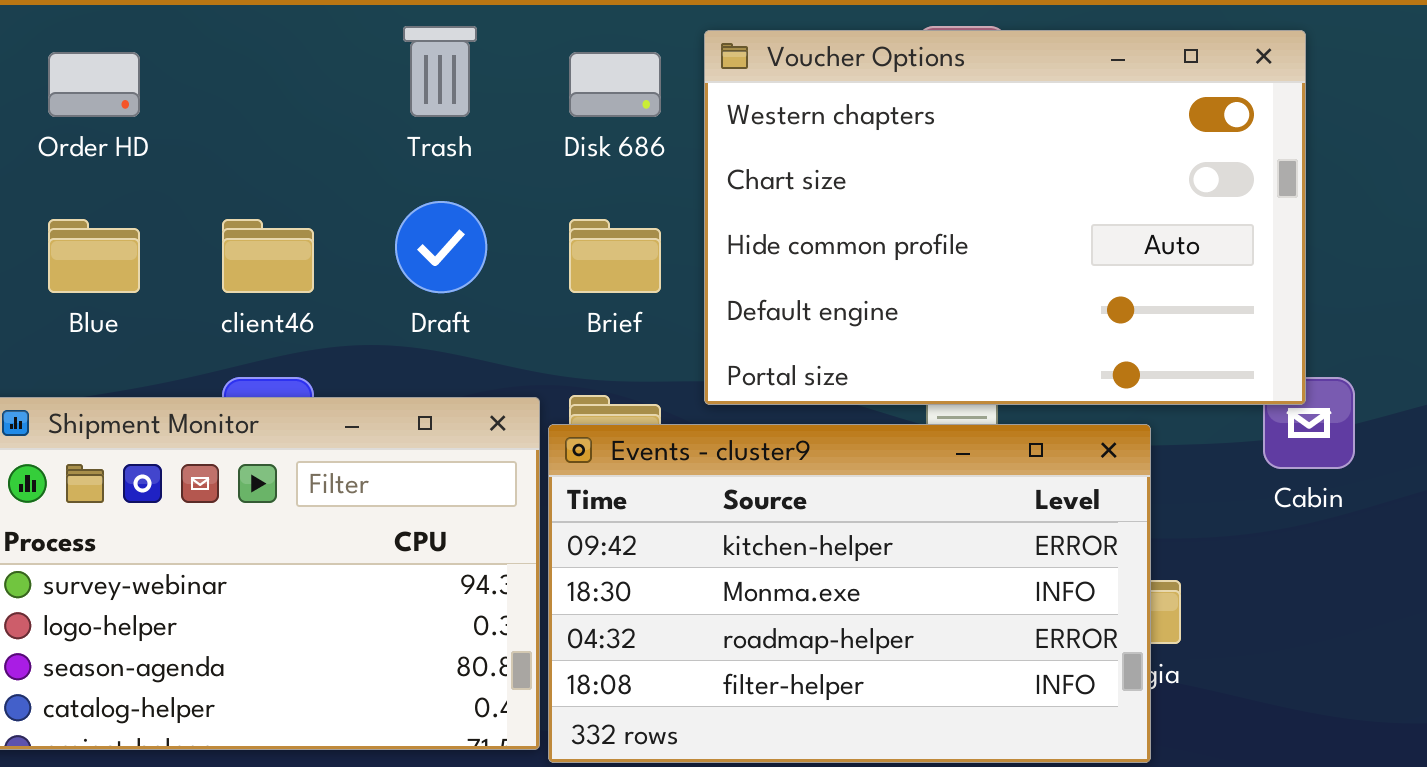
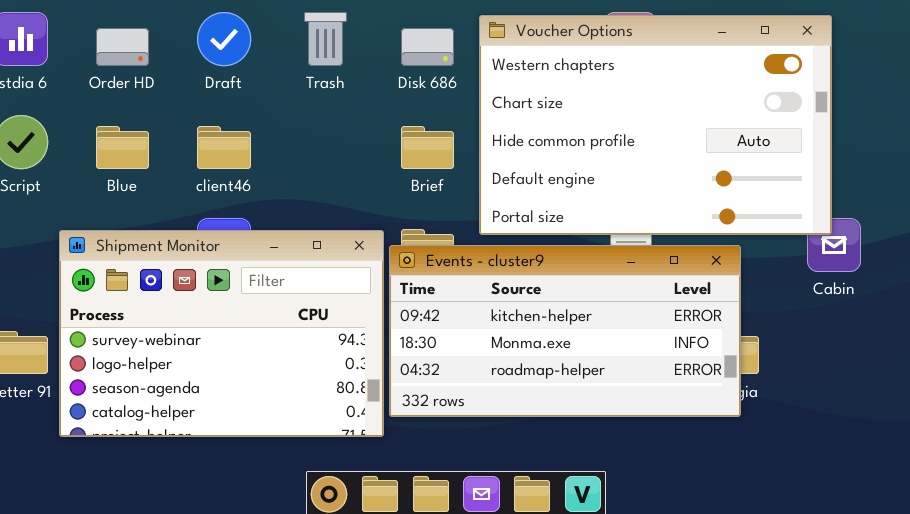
Draft: [395,201,487,293] -> [197,12,251,66], moved
Events - cluster9: [548,424,1151,763] -> [389,245,741,417], resized

